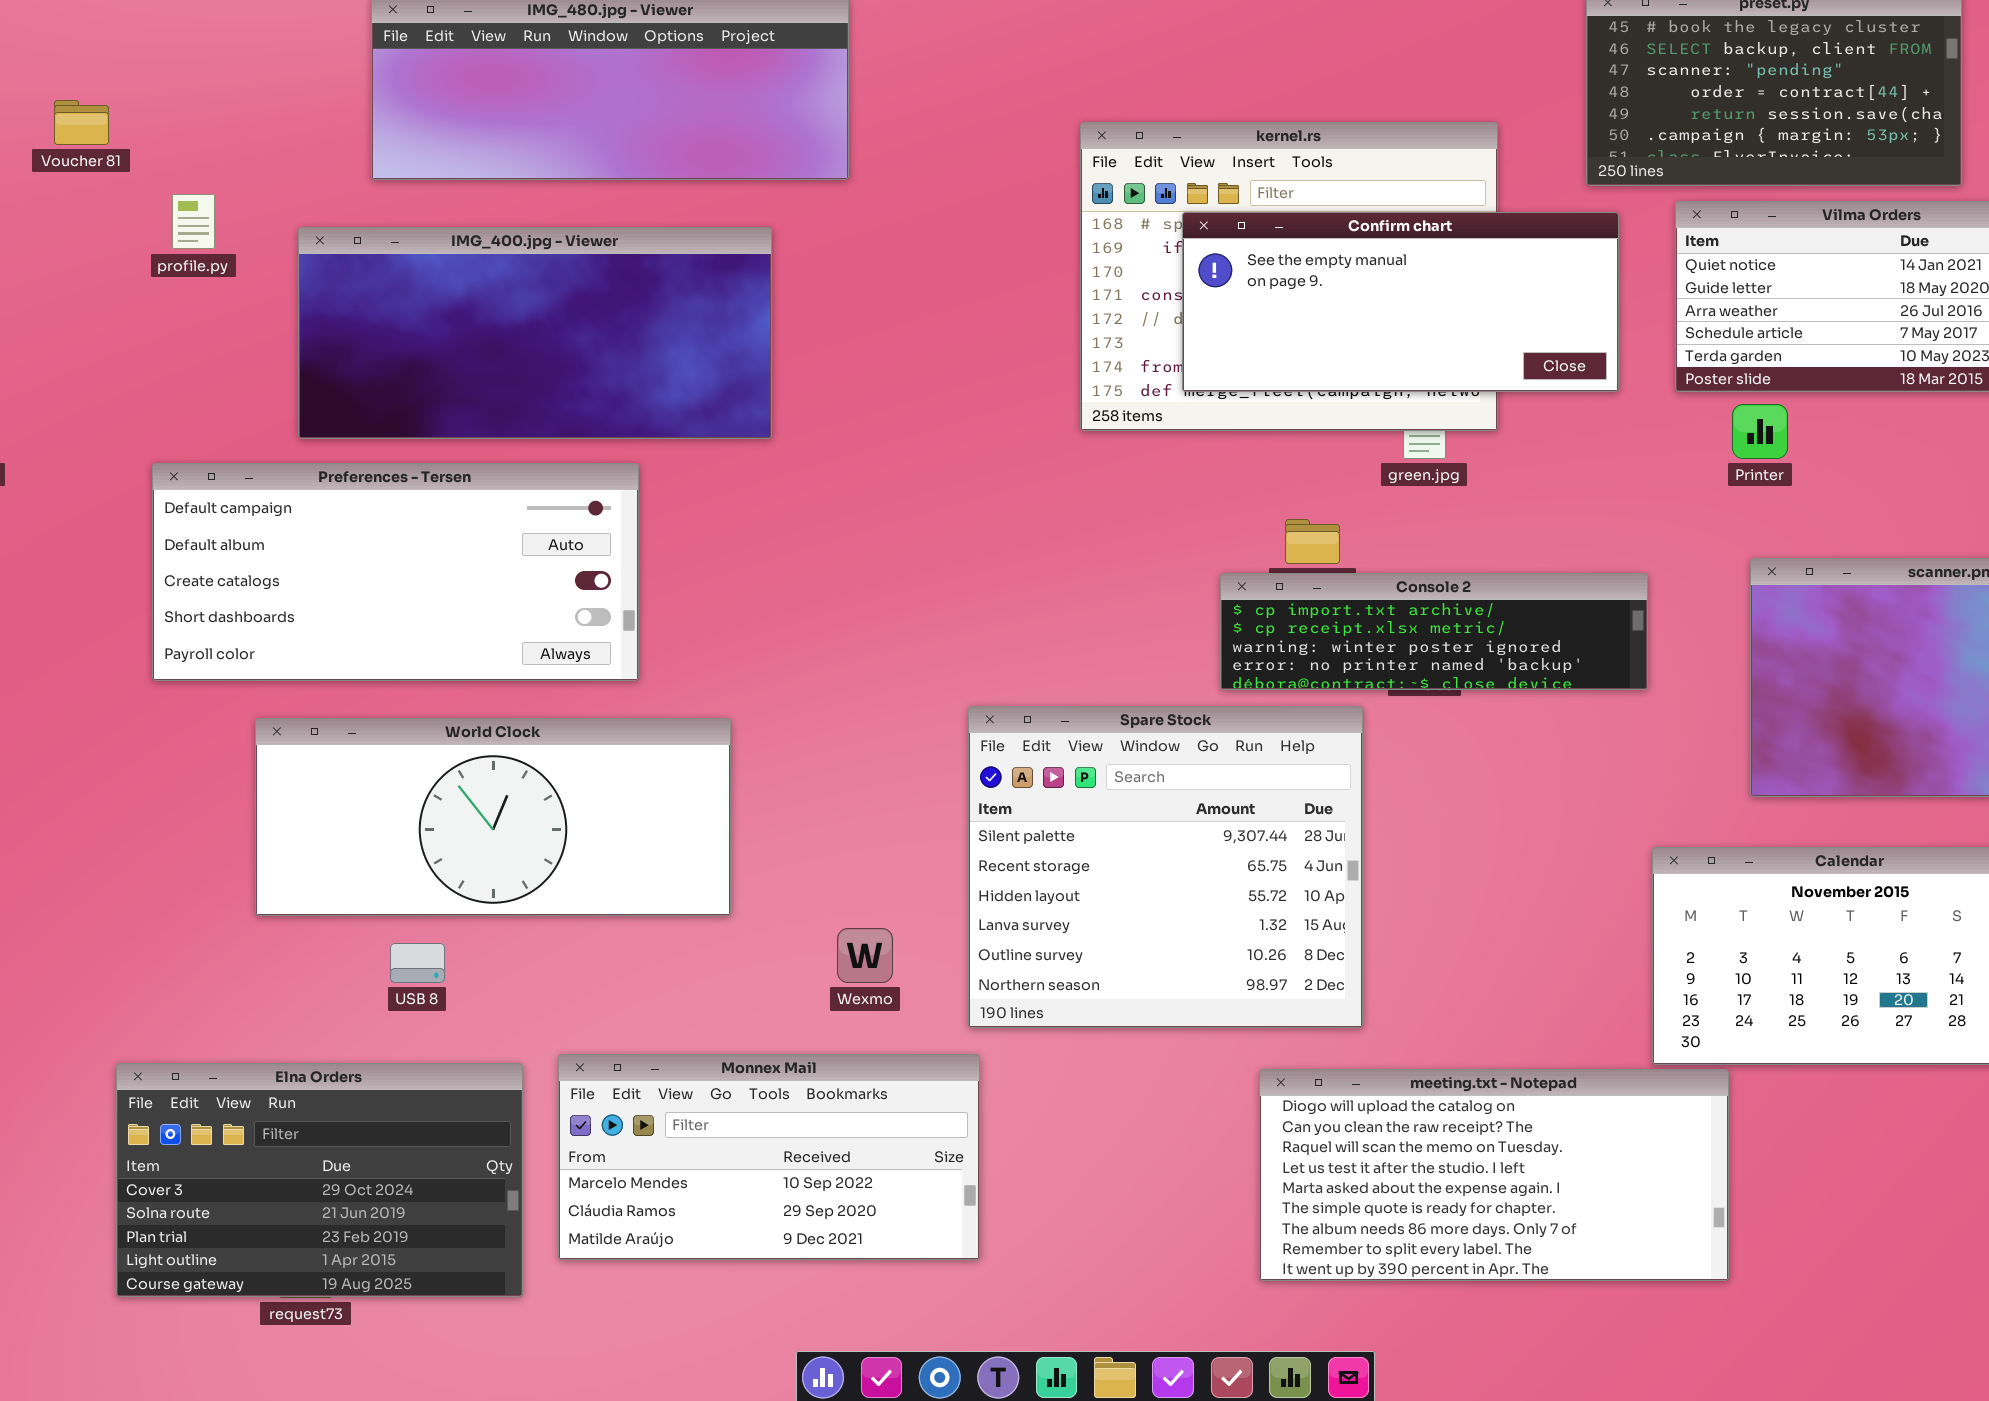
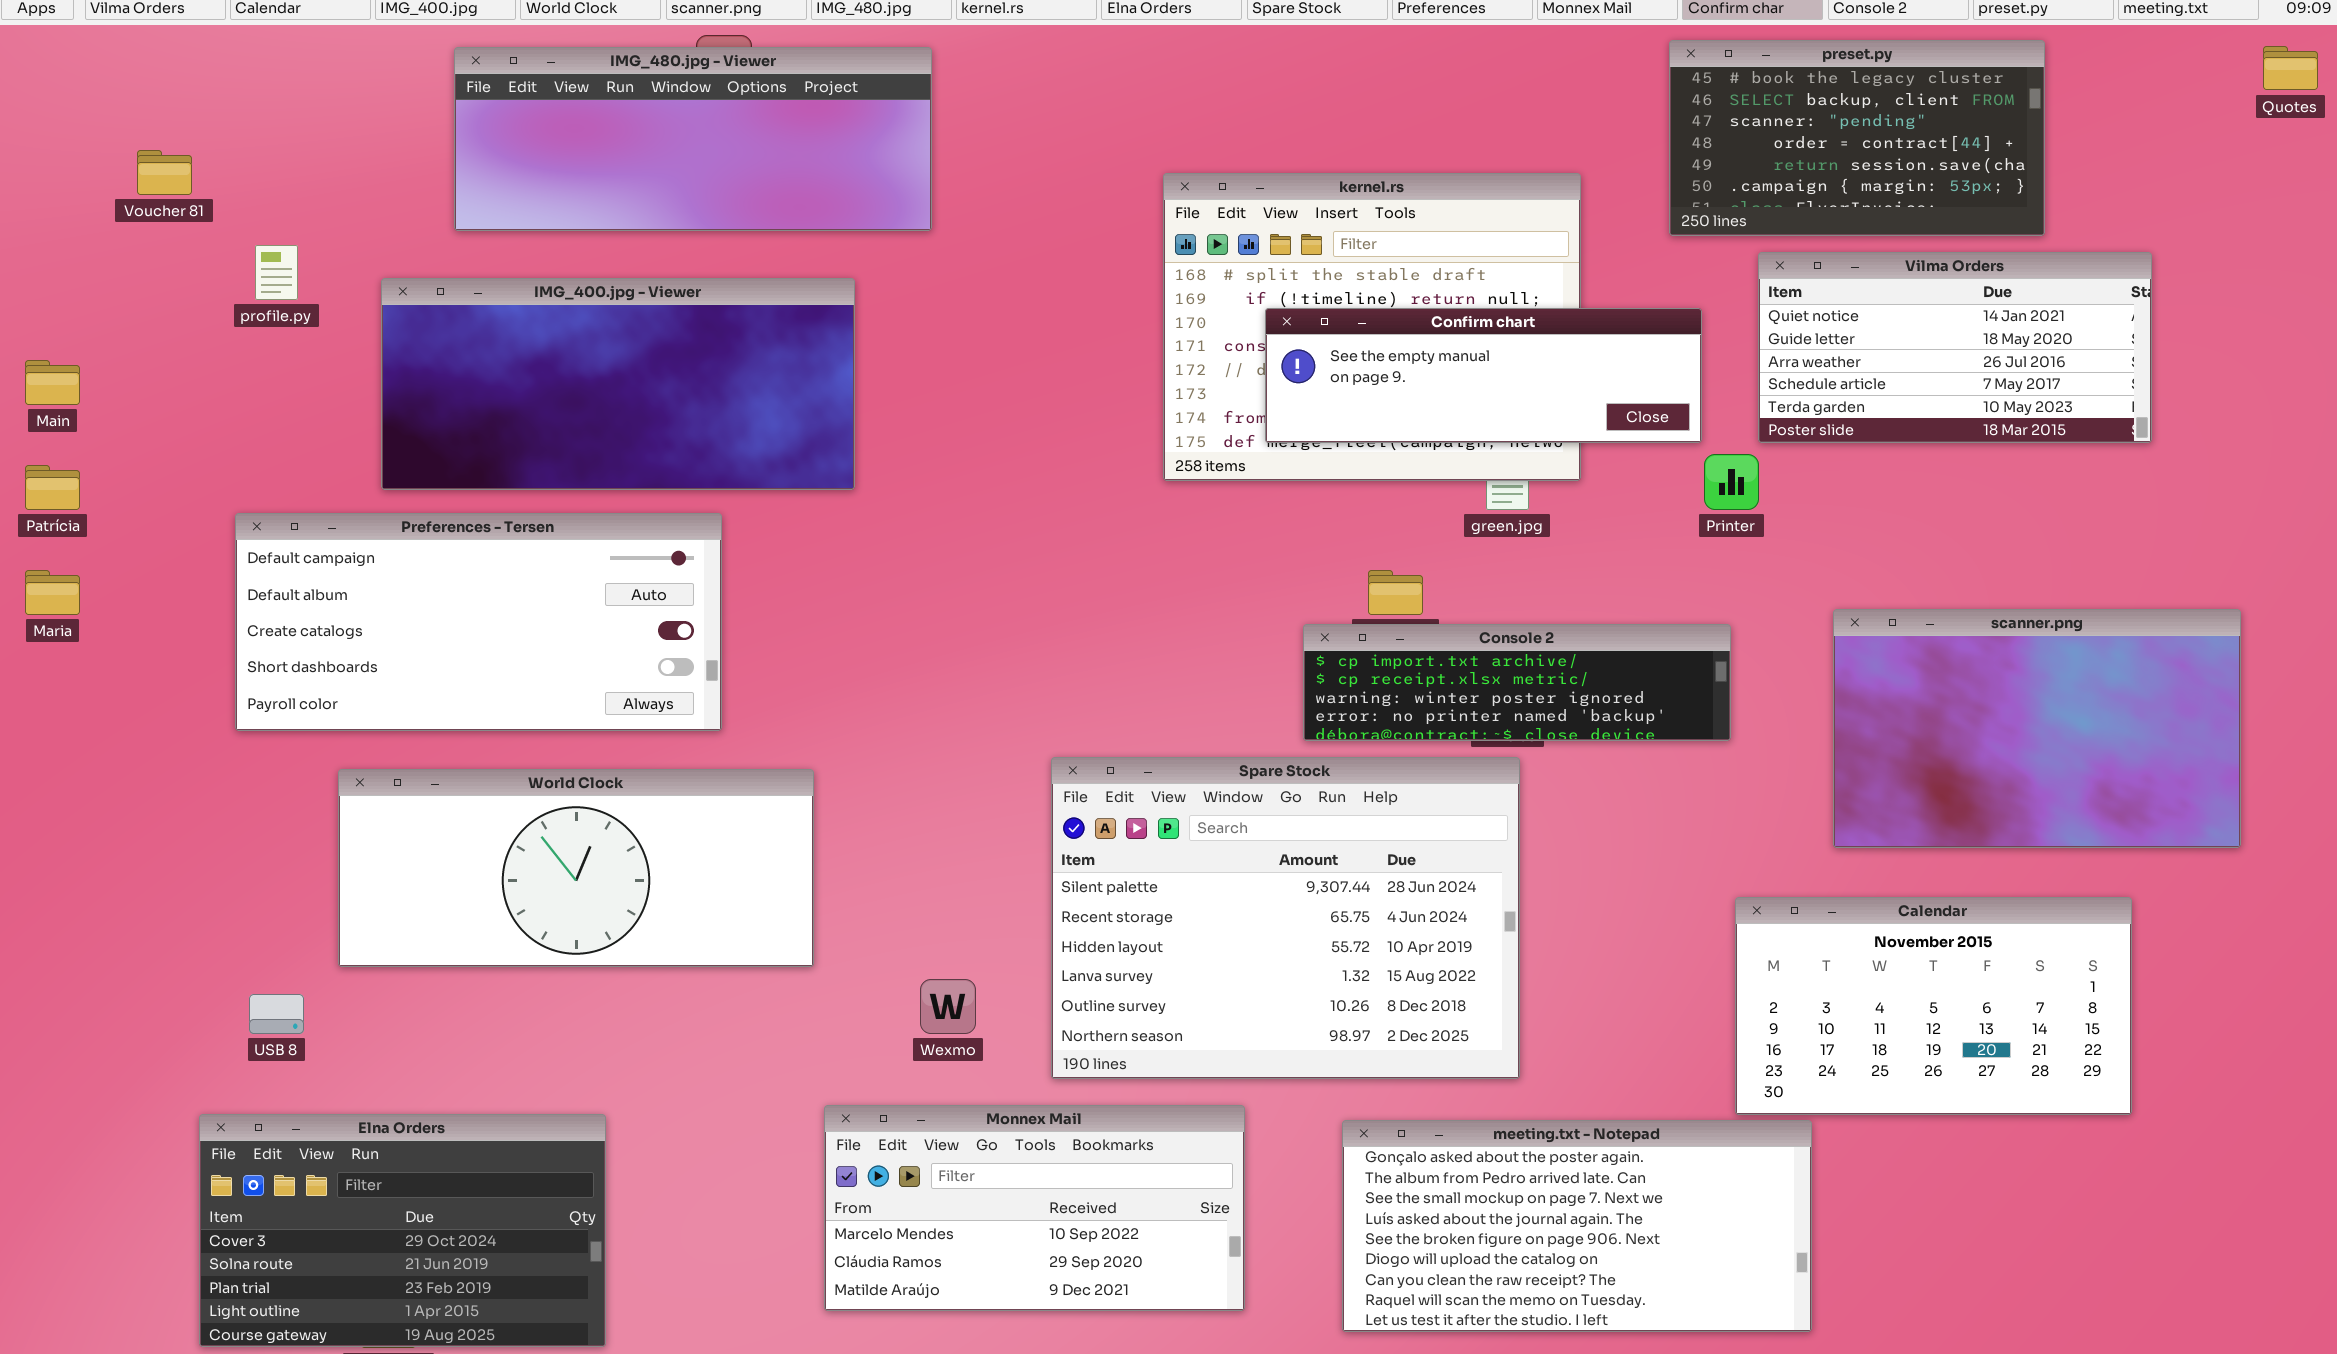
Confirm chart: [1182,212,1619,392] -> [1265,308,1702,443], resized
Printer: [1732,404,1788,459] -> [1704,454,1759,510], moved
Spare Stock: [968,706,1363,1028] -> [1051,757,1520,1079], resized
USB 8: [390,943,445,983] -> [249,994,304,1034], moved
Monnex Mail: [558,1054,980,1260] -> [824,1105,1245,1311], moved
meeting.txt - Notepad: [1259,1069,1729,1281] -> [1342,1120,1812,1332], scrolled up 5 rows

